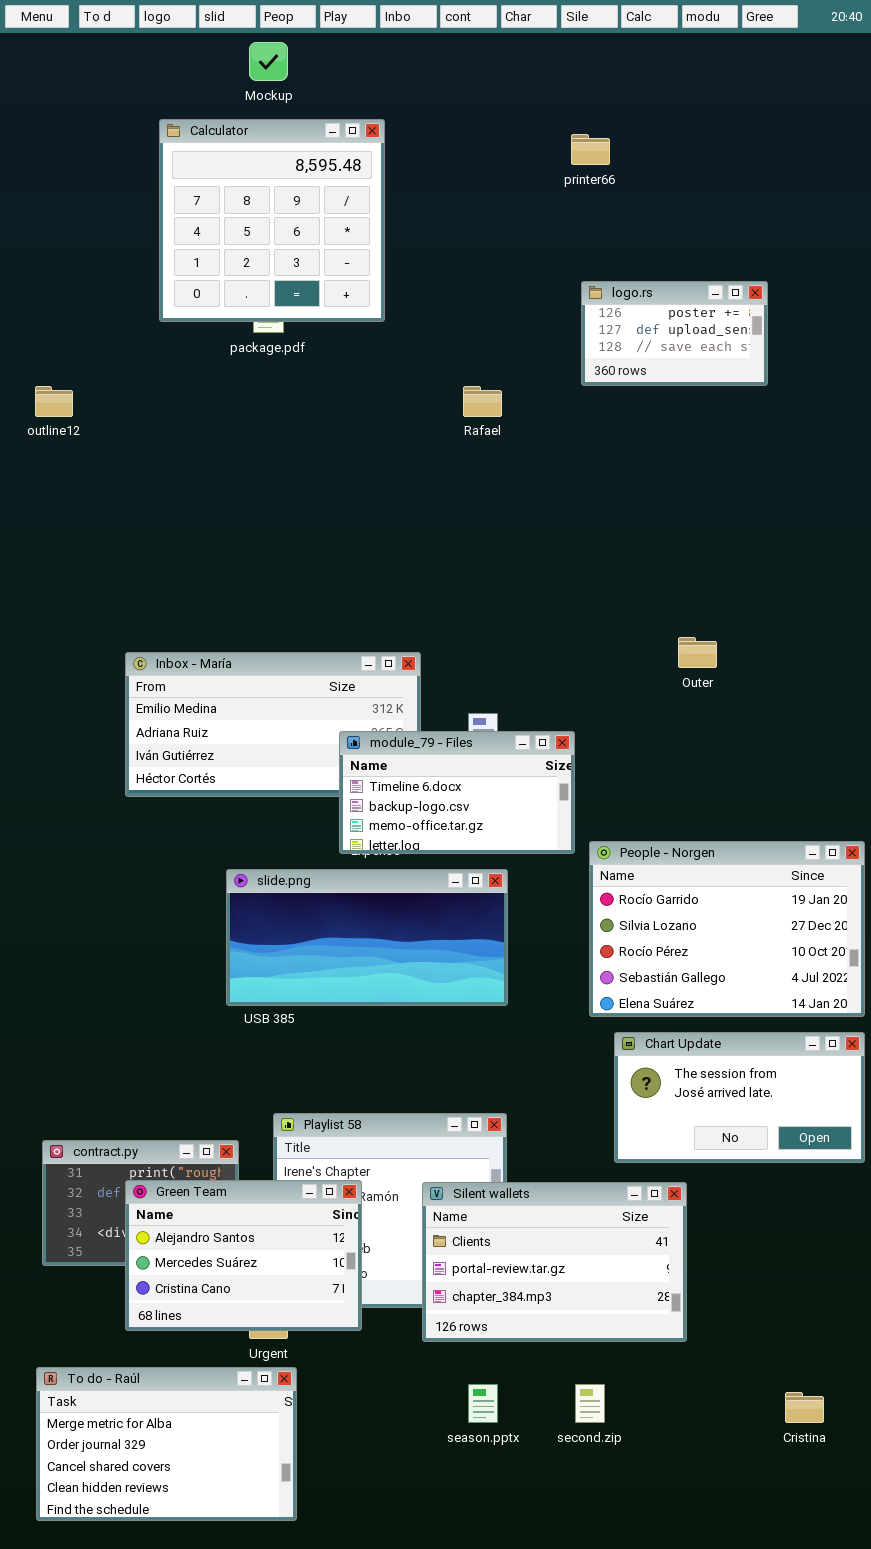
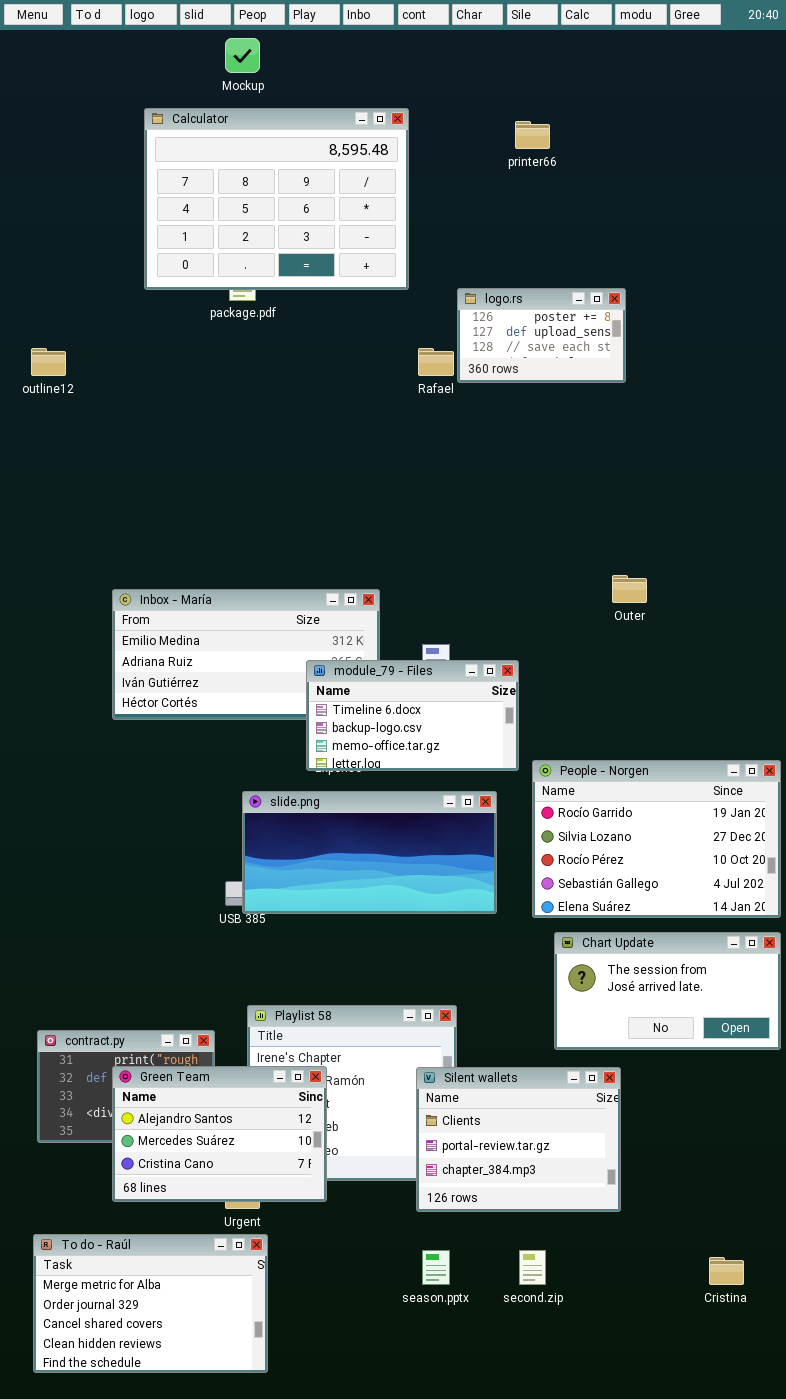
Calculator: [159,119,385,322] -> [144,108,409,290], resized
logo.rs: [581,281,768,386] -> [457,288,626,383], moved
slide.png: [226,869,508,1006] -> [242,791,497,914], moved
Silent wallets: [422,1182,687,1342] -> [416,1067,621,1212], resized

